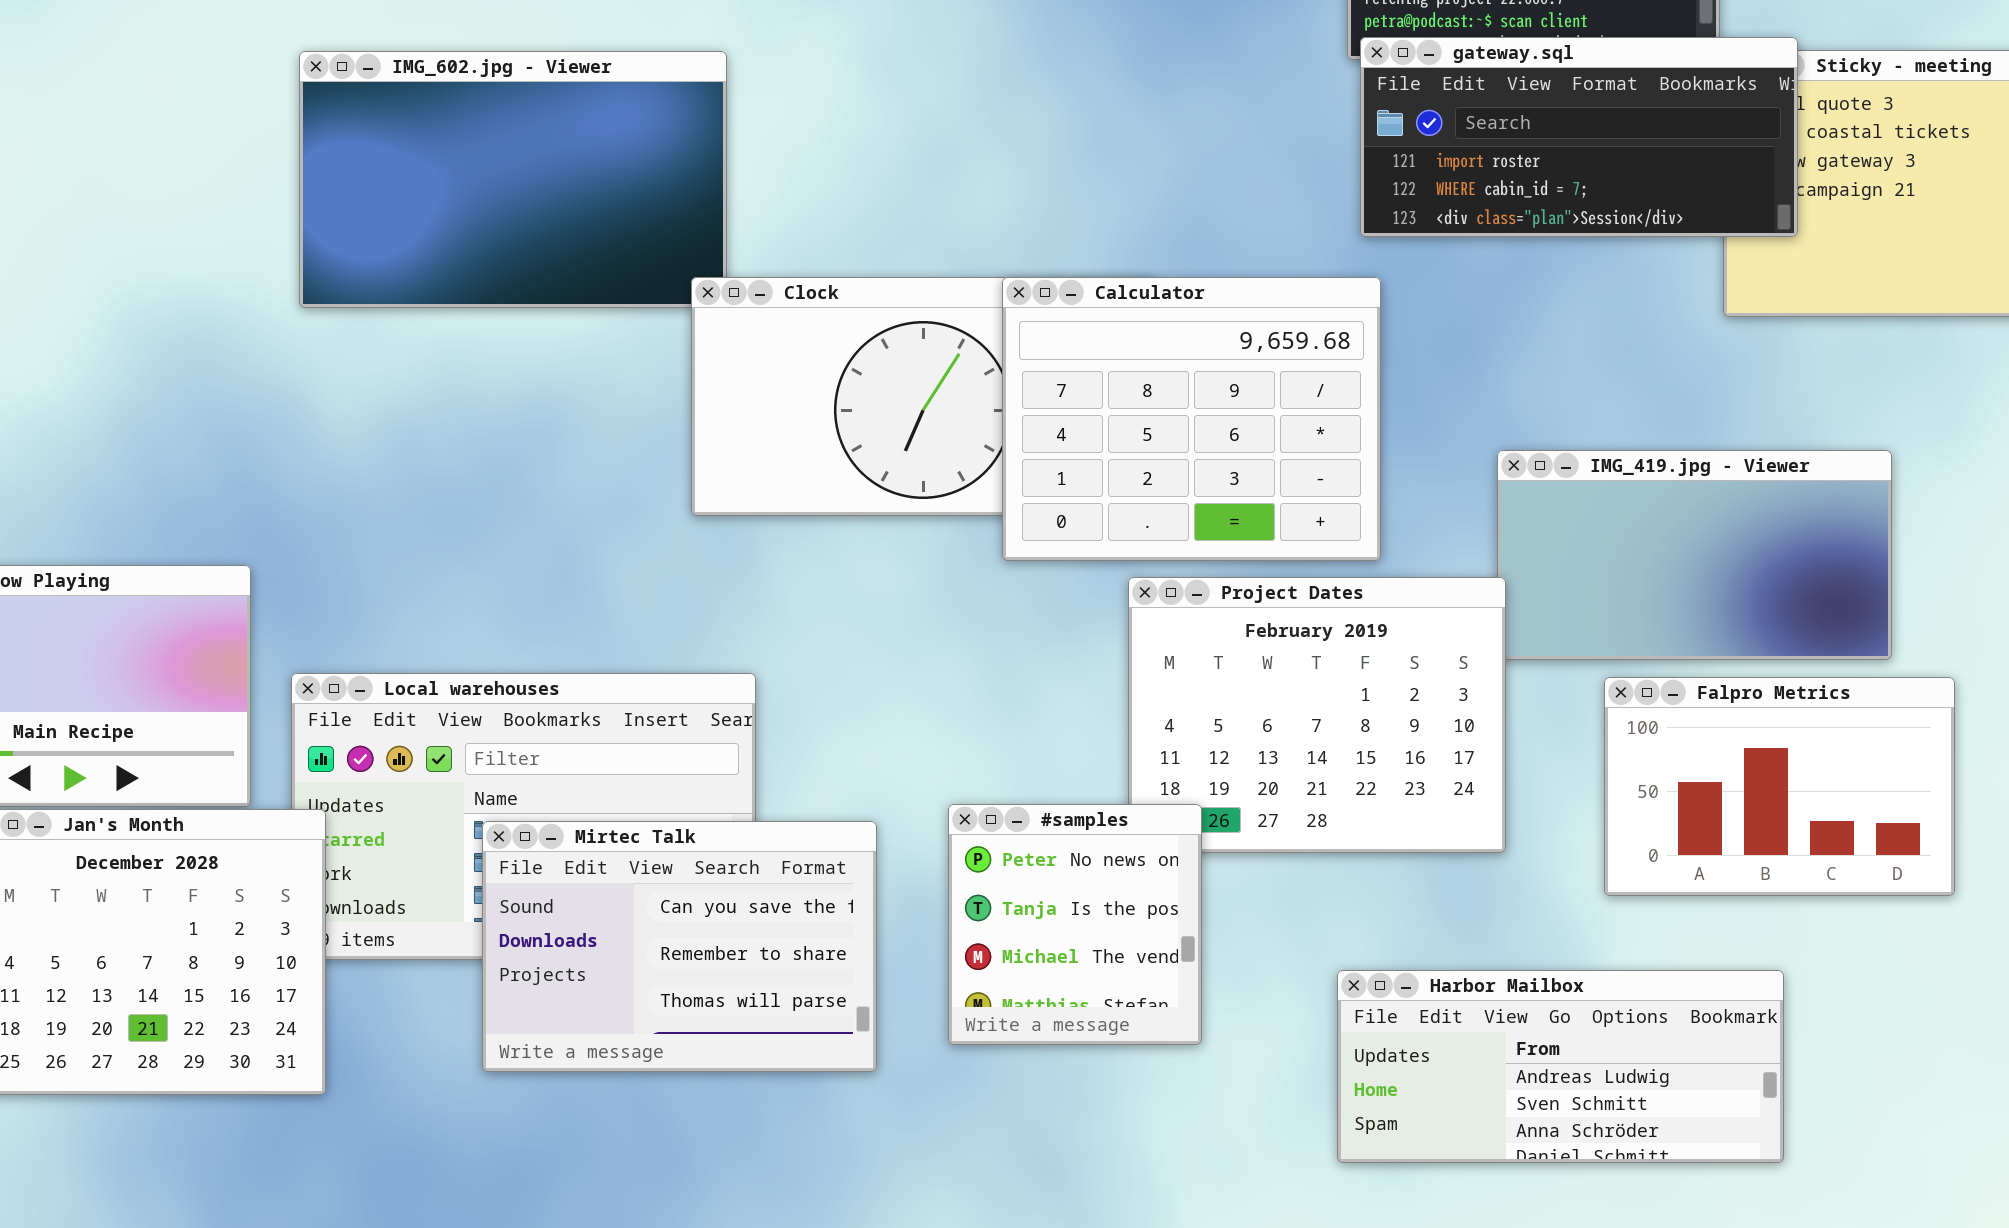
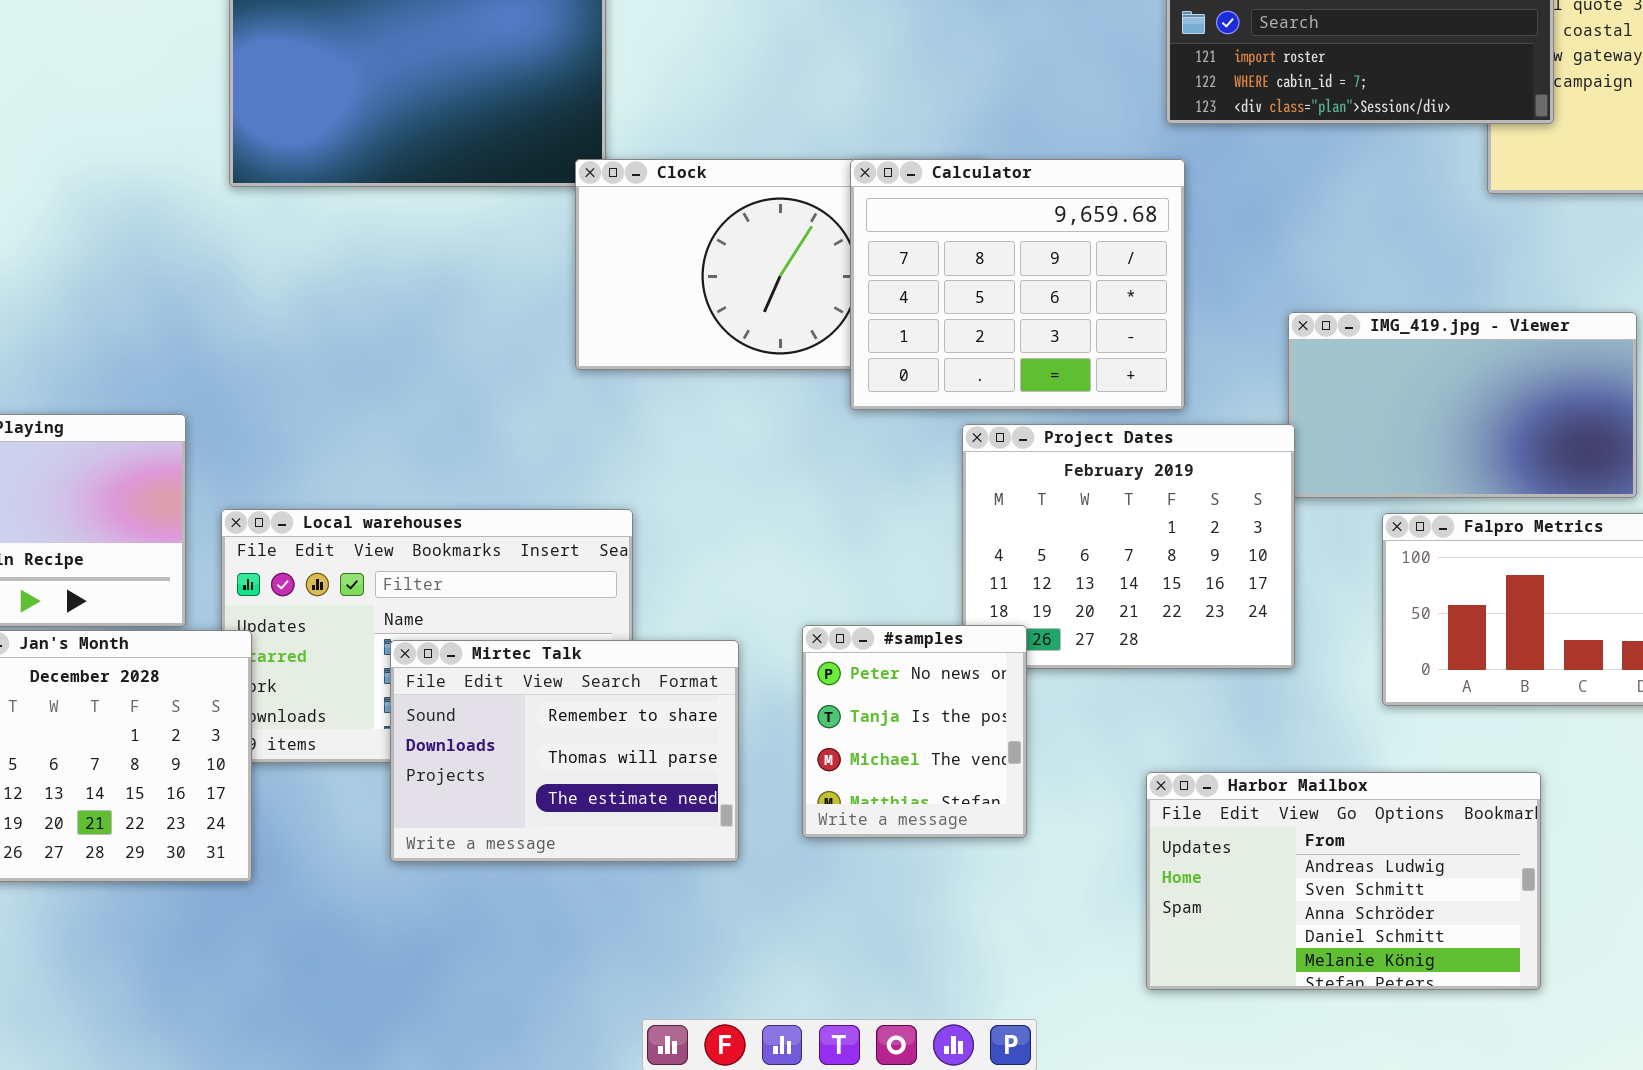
Mirtec Talk: [482,821,877,1072] -> [390,640,739,862], scrolled down 1 row
Harbor Mailbox: [1337,970,1784,1163] -> [1146,772,1541,990], resized

